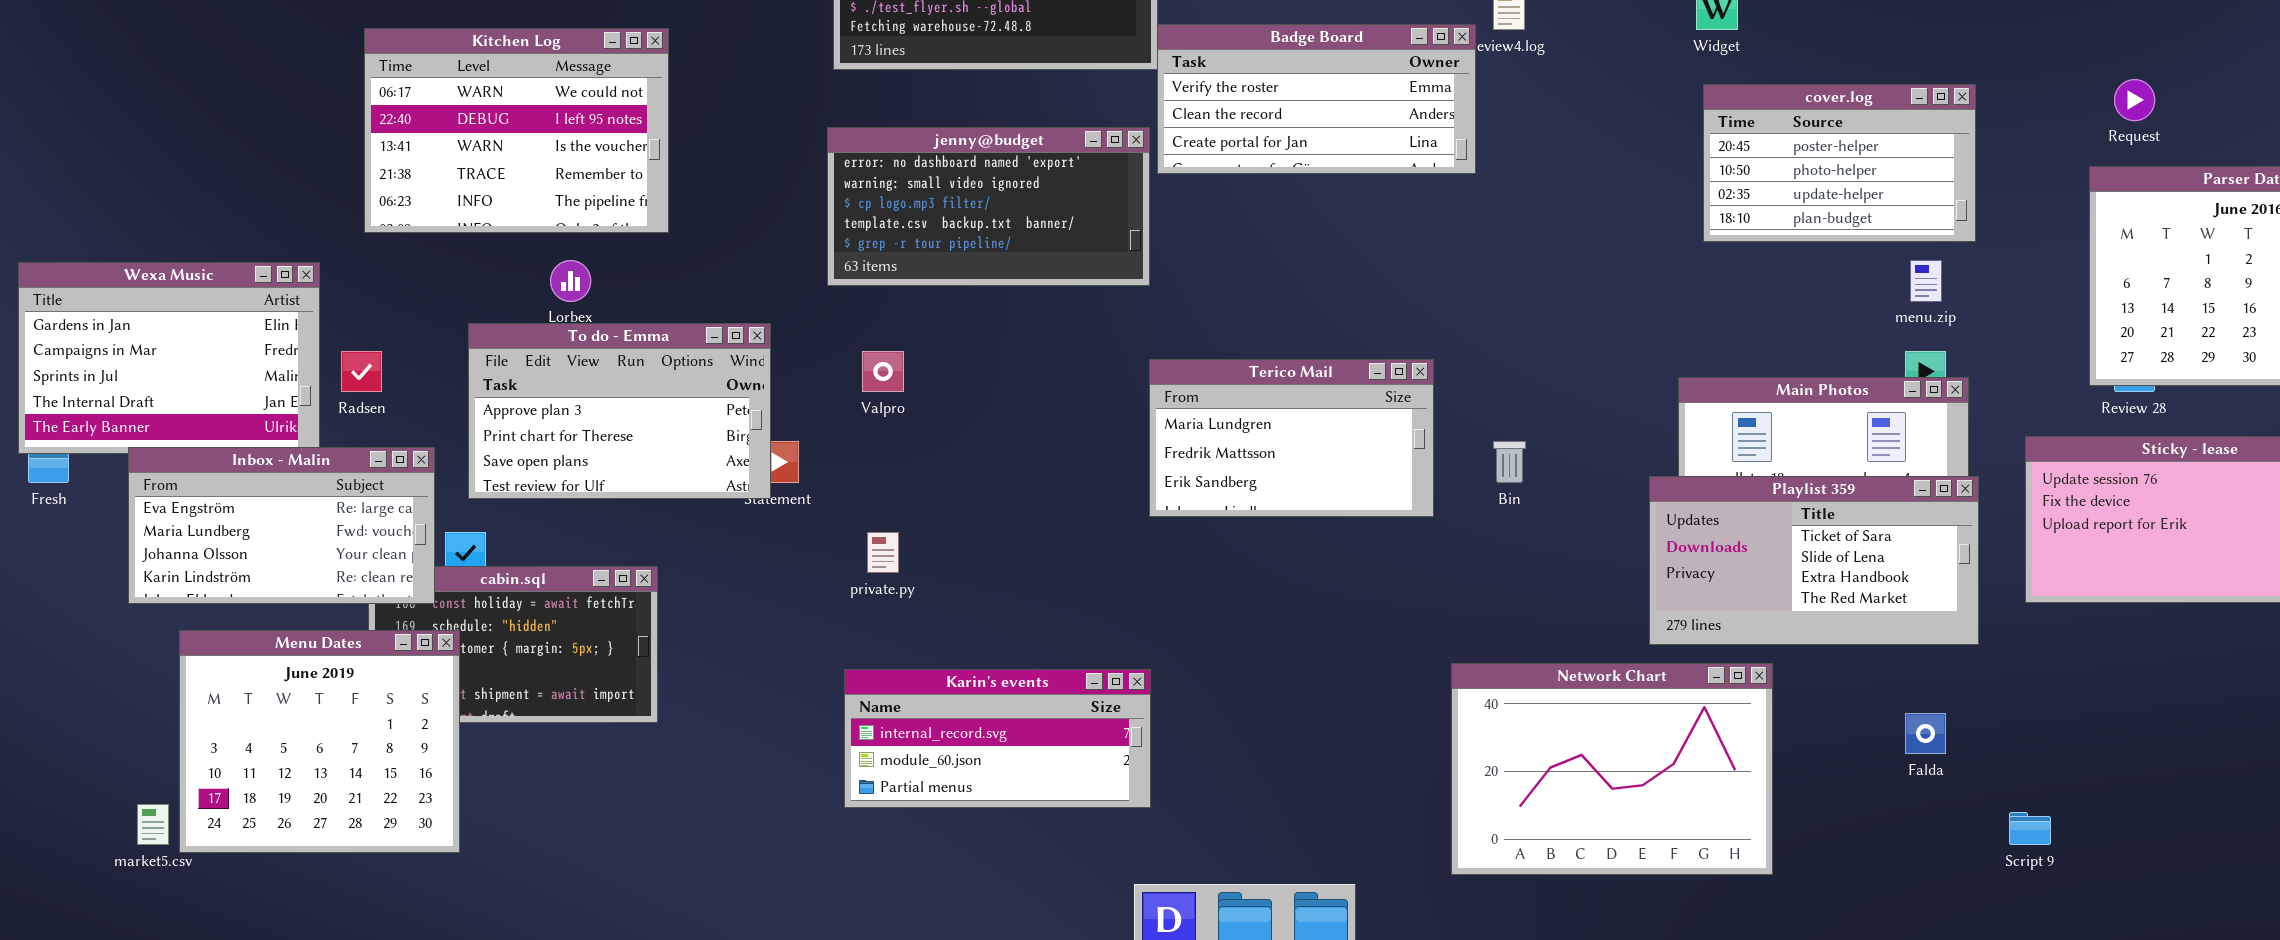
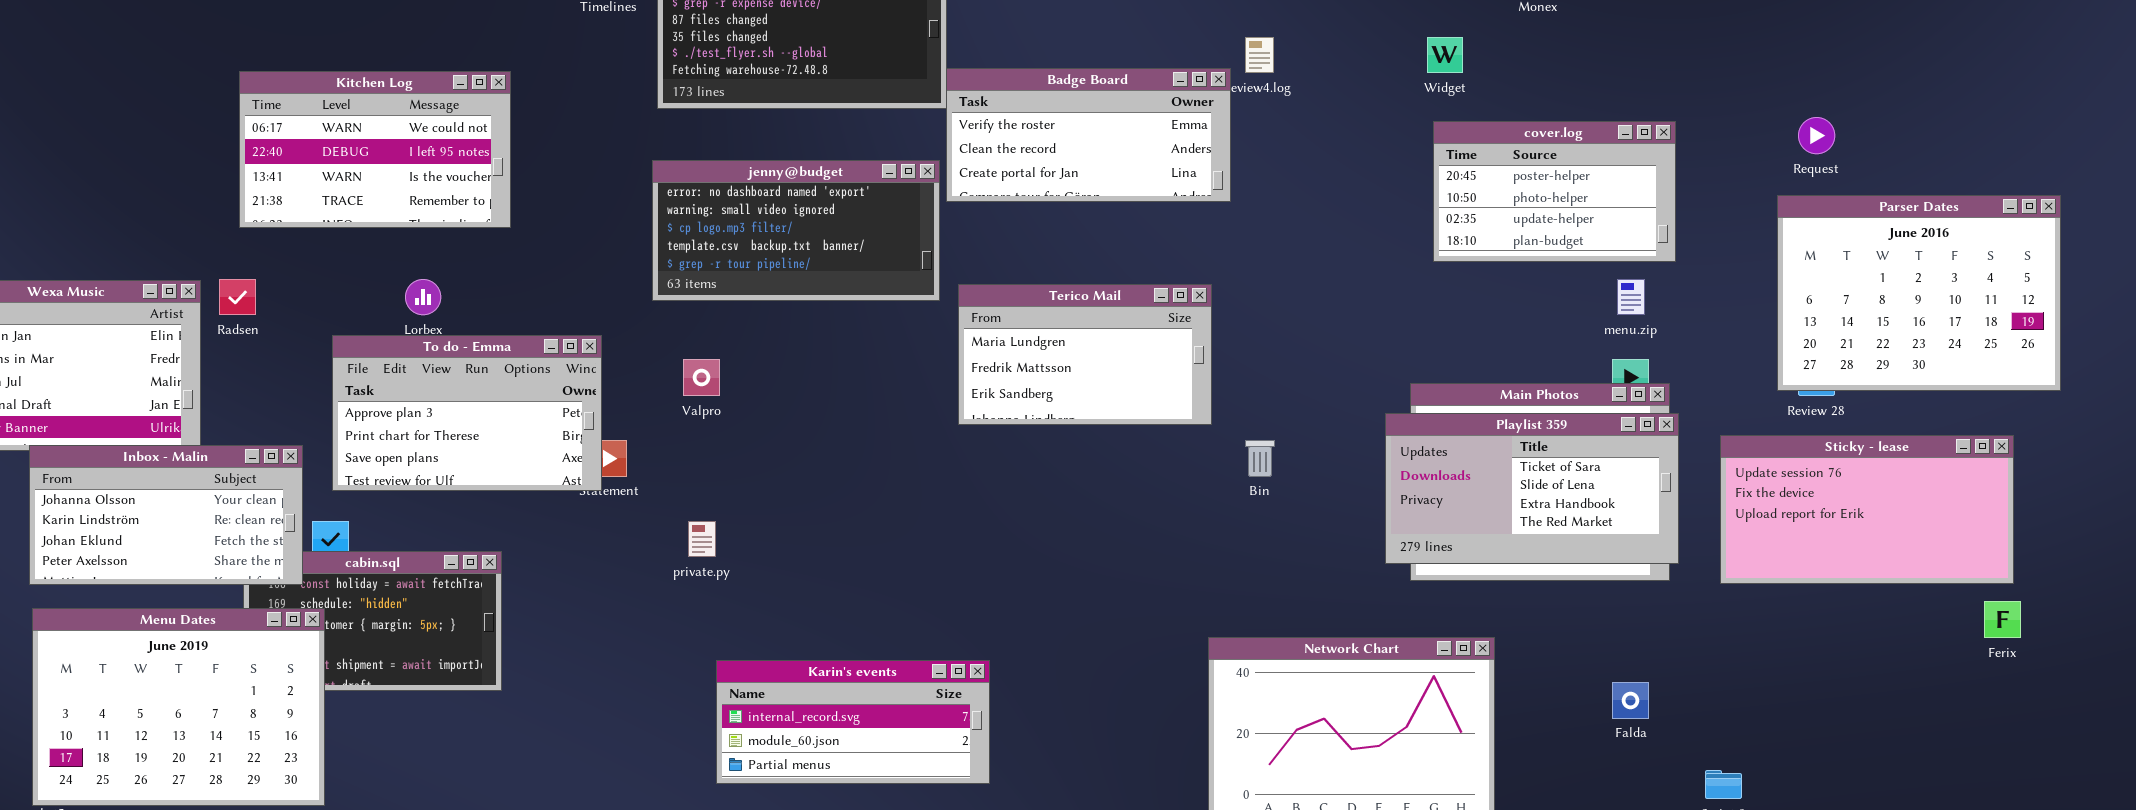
Kitchen Log: [364,28,669,233] -> [239,71,511,228], resized
Radsen: [341,351,382,392] -> [219,279,256,315], moved
Terico Mail: [1149,359,1434,517] -> [958,284,1212,425], moved
Inbox - Malin: [128,447,435,604] -> [29,445,303,585], scrolled down 2 rows
Playlist 359: [1649,476,1979,645] -> [1385,413,1679,564], moved
Menu Dates: [179,630,460,853] -> [32,608,325,806], resized
Karin's events: [844,669,1151,808] -> [716,660,990,784], moved

